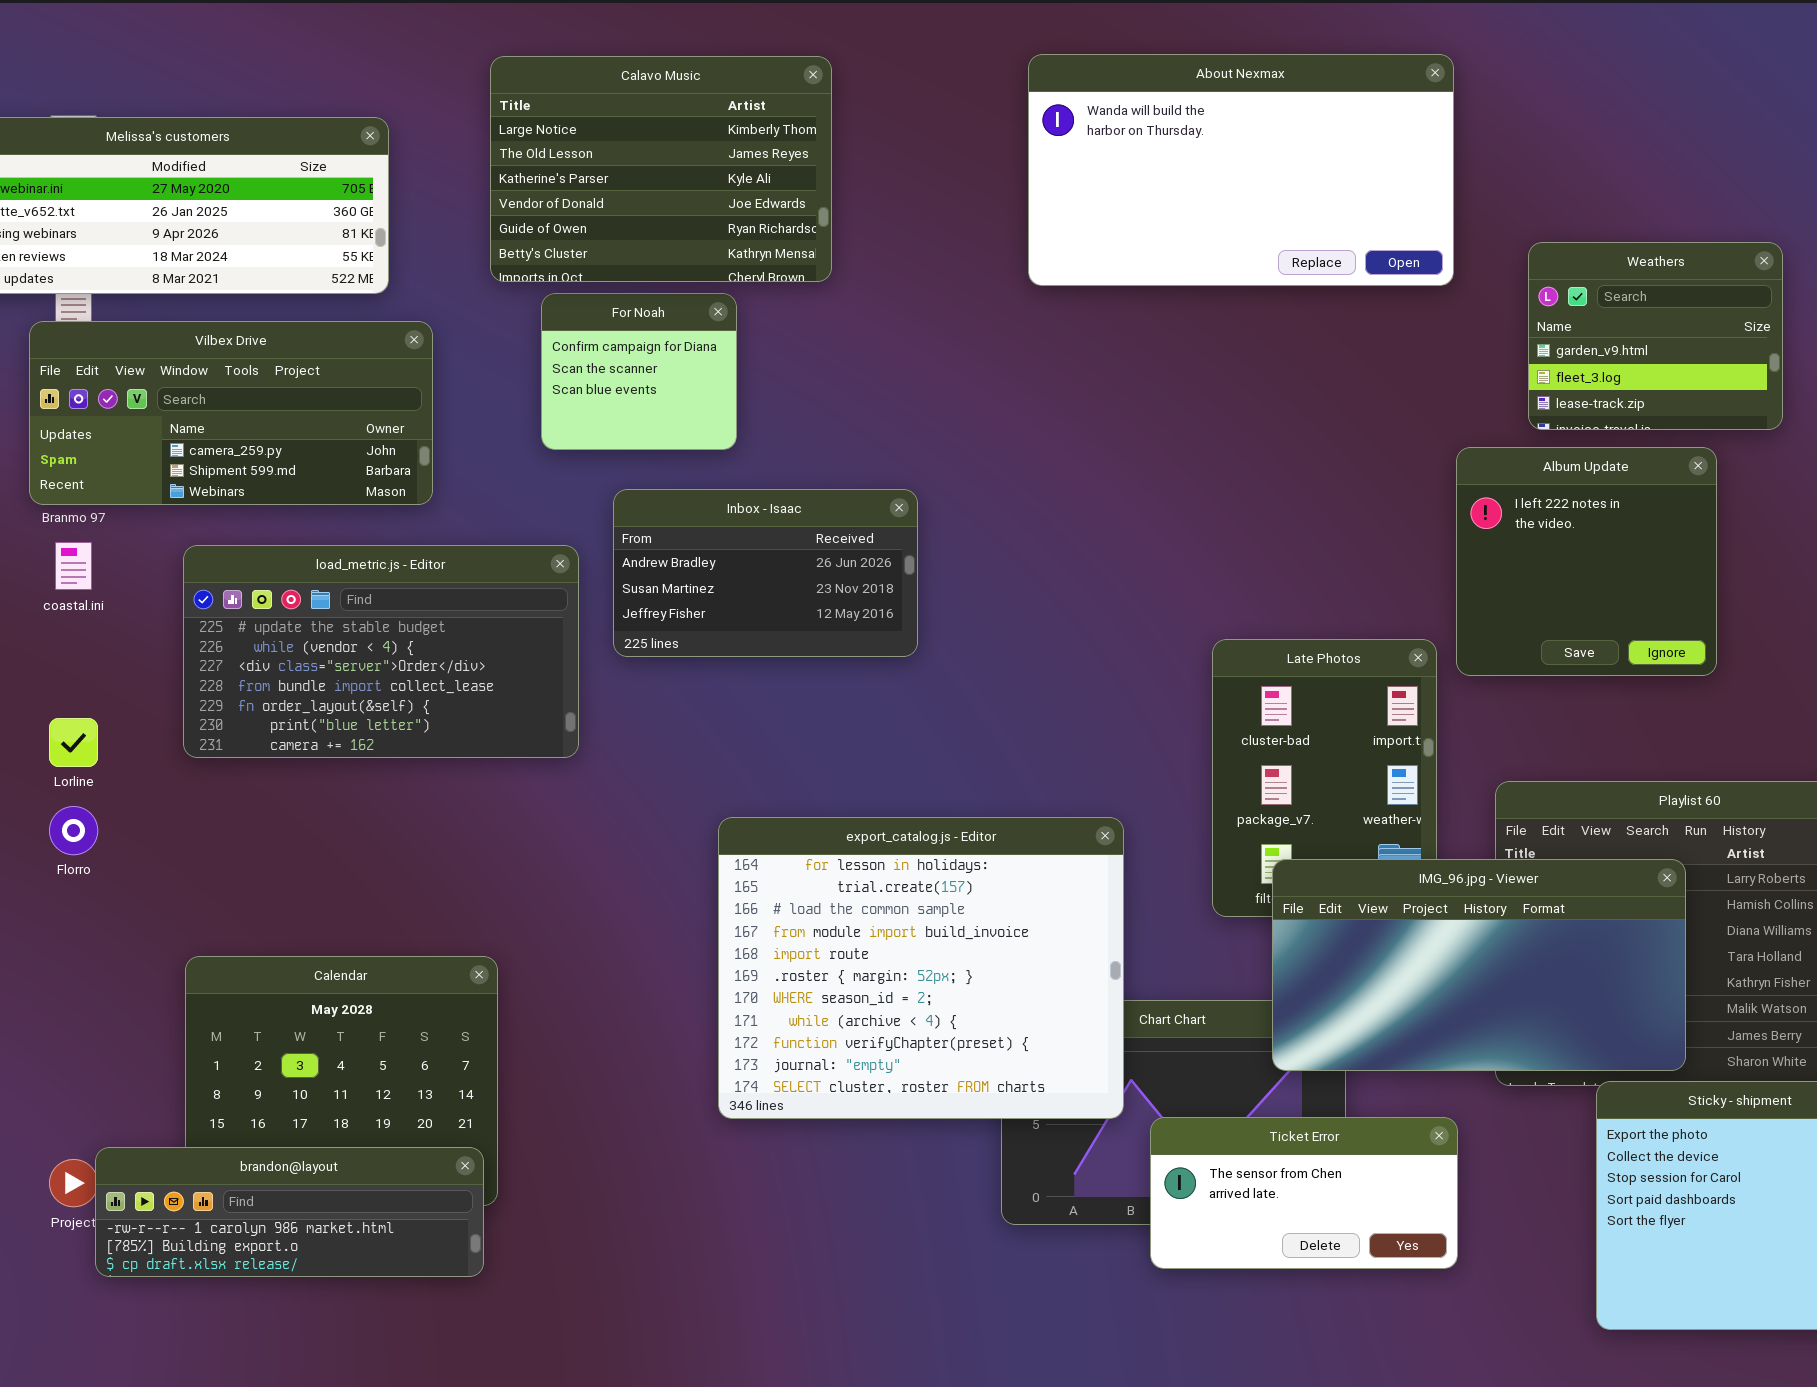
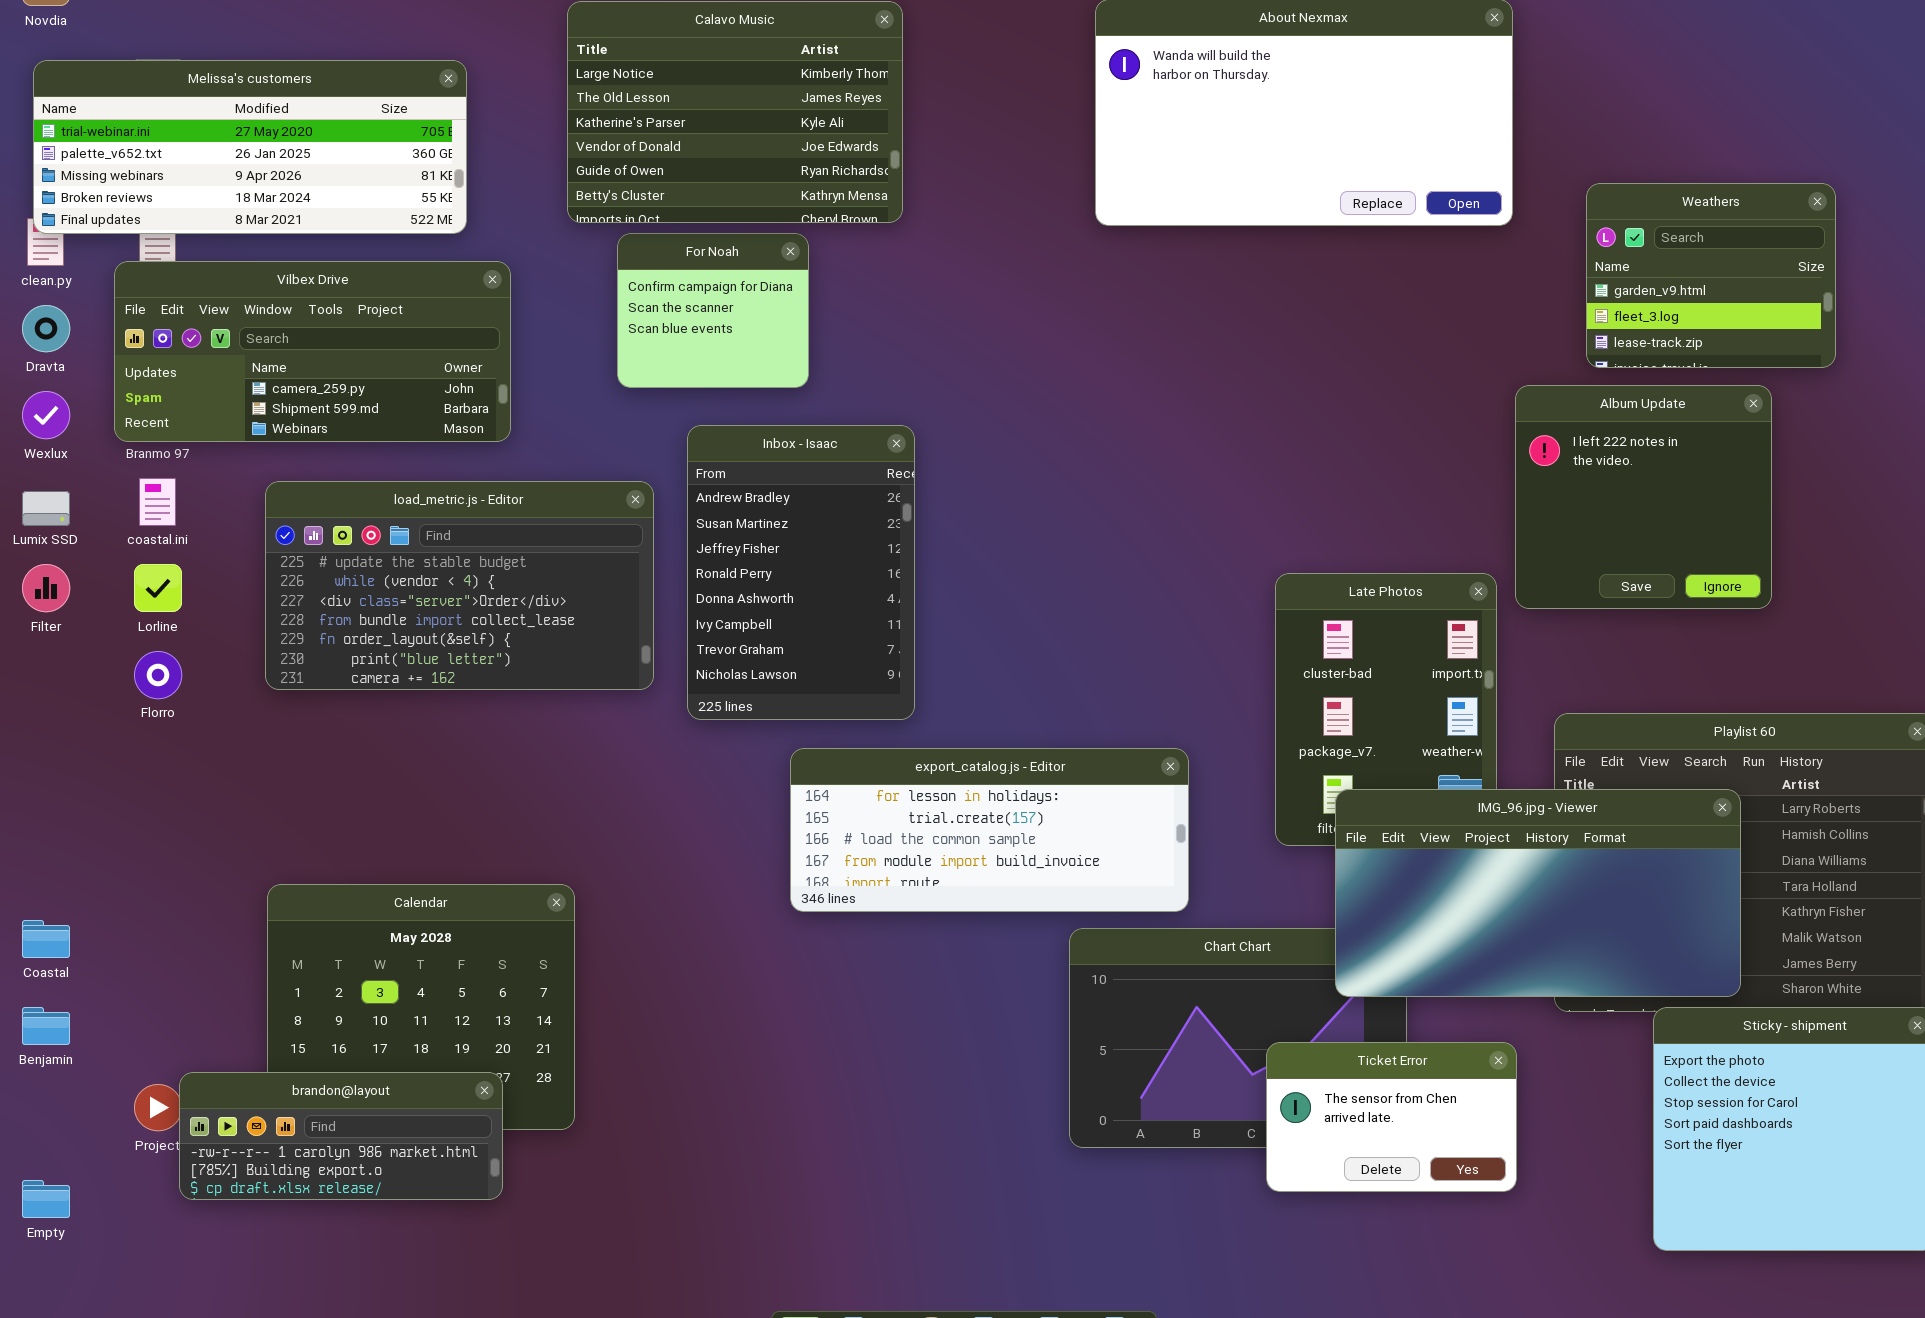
Inbox - Isaac: [613,489,918,657] -> [687,425,915,720], resized
Lorline: [49,718,98,767] -> [134,564,182,612], moved
Florro: [49,806,98,855] -> [134,651,182,699], moved
export_catalog.js - Editor: [718,817,1124,1119] -> [790,748,1189,912], resized
Ticket Error: [1150,1117,1458,1269] -> [1266,1042,1517,1192], resized
brandon@layout: [95,1147,484,1277] -> [179,1072,503,1200], resized

